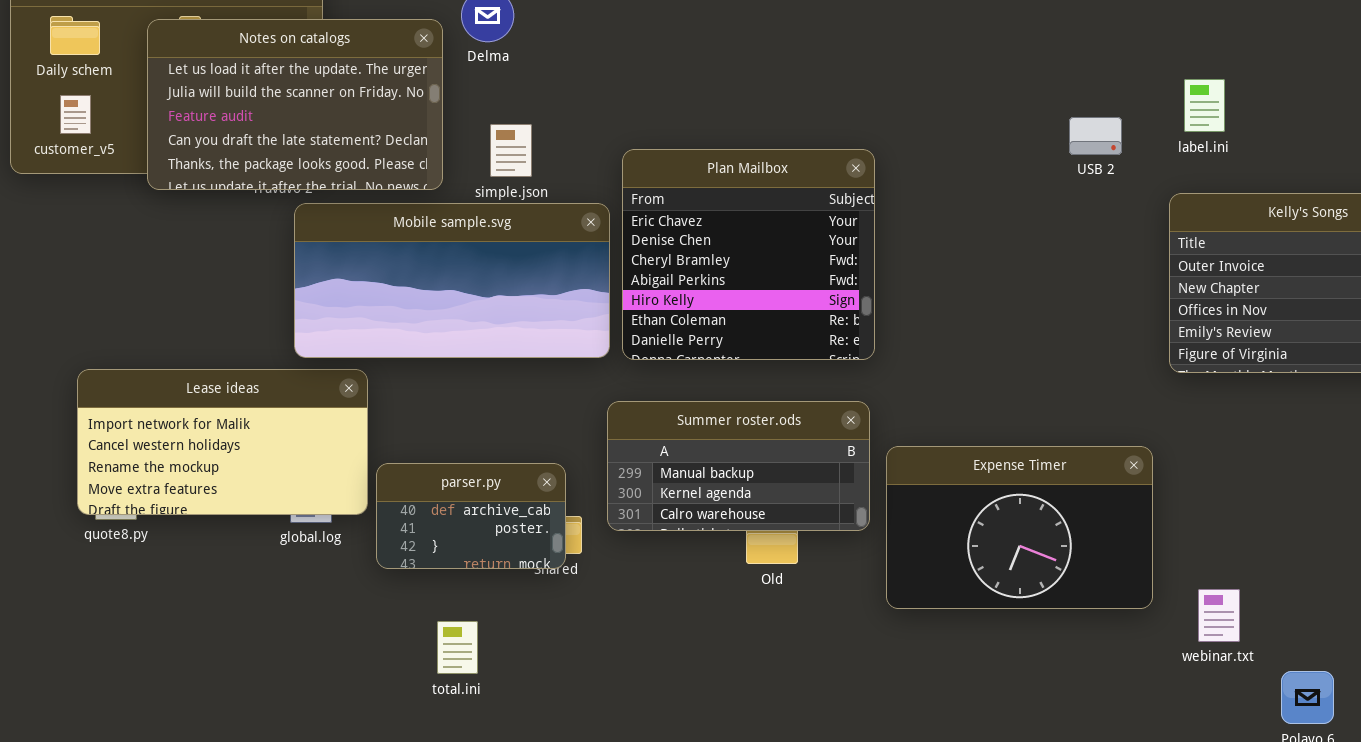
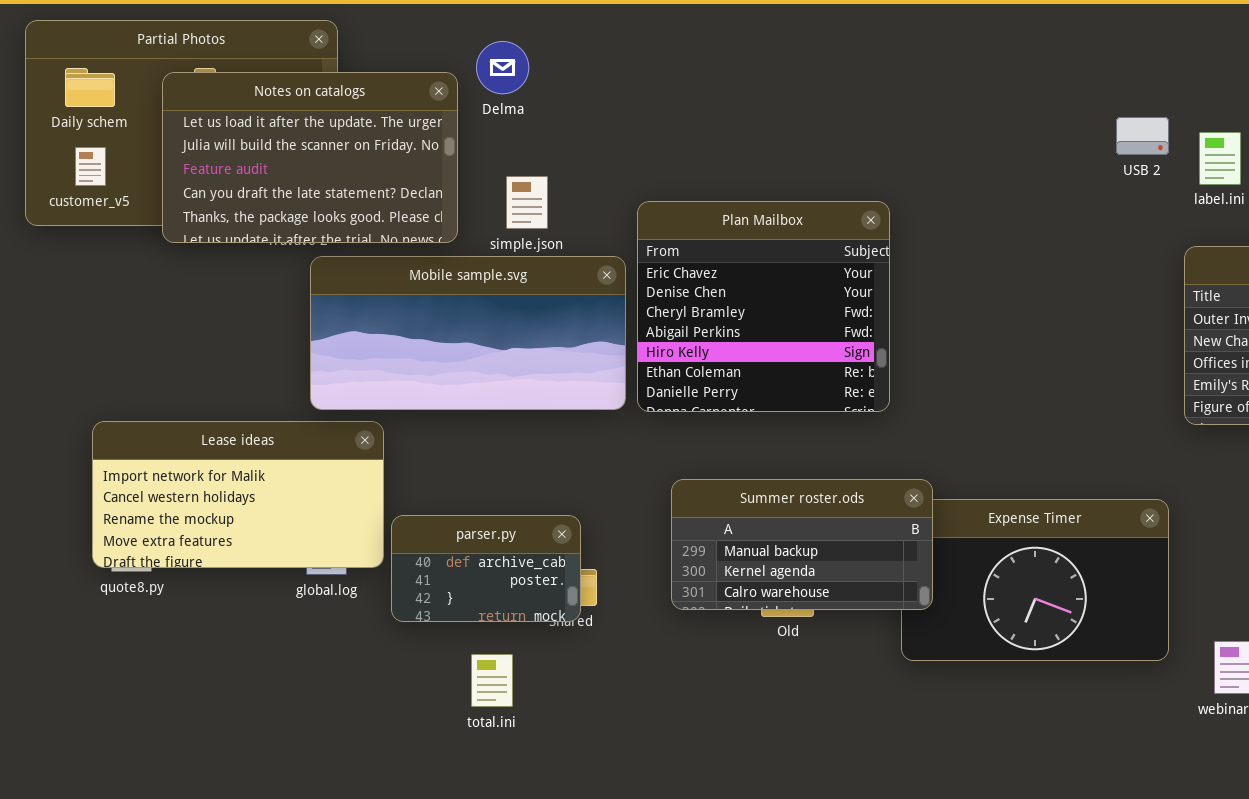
USB 2: [1069,117,1122,155] -> [1116,117,1169,155], moved
Summer roster.ods: [607,401,870,531] -> [671,479,933,610], moved
total.ini: [437,621,478,674] -> [471,654,513,707], moved

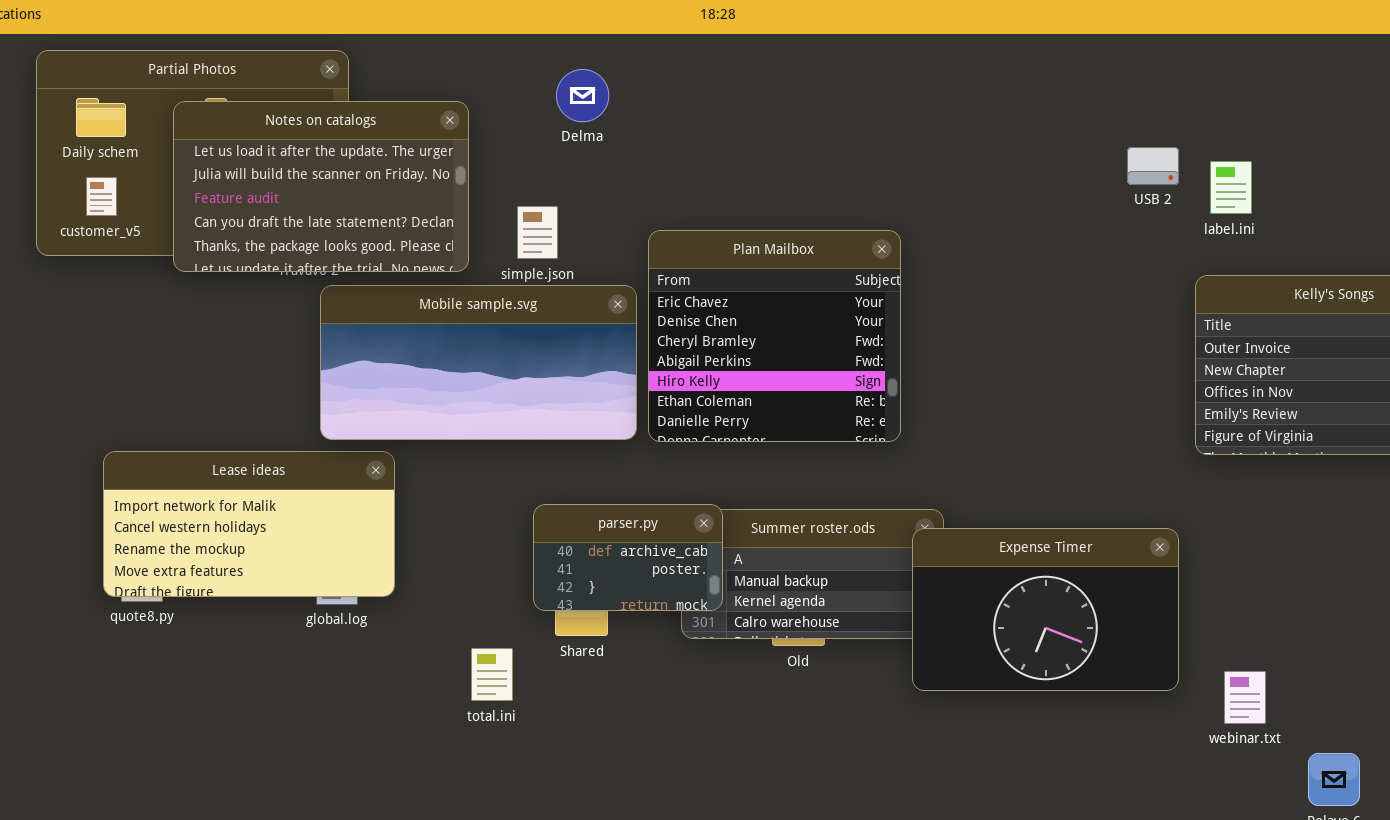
Delma: [476,41,529,94] -> [556,69,609,122], moved
Expense Timer: [901,499,1169,661] -> [912,528,1179,691], raised
parser.py: [391,515,581,622] -> [533,504,723,611], moved
total.ini: [471,654,513,707] -> [471,648,513,701], moved

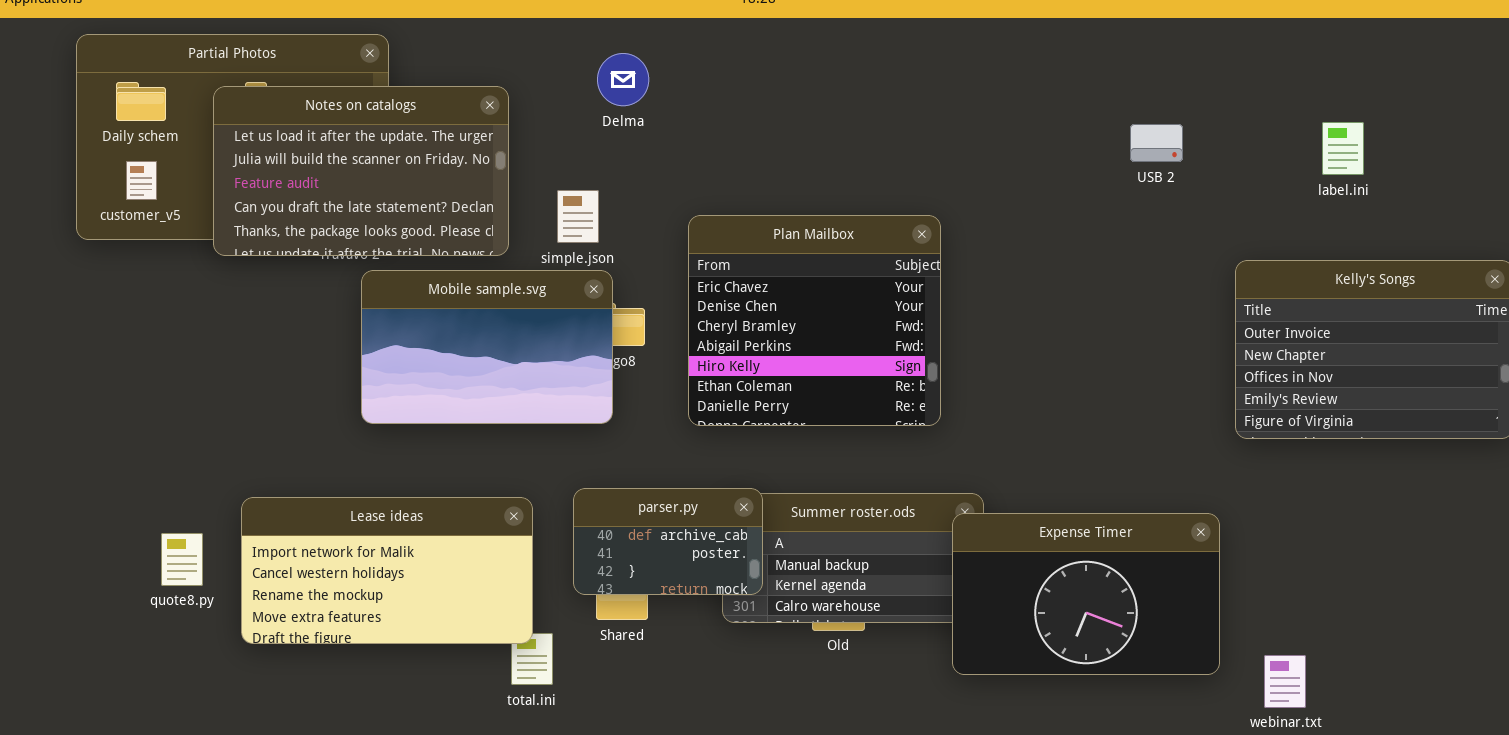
USB 2: [1127,147,1179,185] -> [1130,124,1183,162], moved
label.ini: [1210,161,1252,214] -> [1322,122,1364,175], moved
Mobile sample.svg: [320,285,637,440] -> [361,270,613,424], resized
Lease ideas: [103,451,395,597] -> [241,497,533,644], moved

